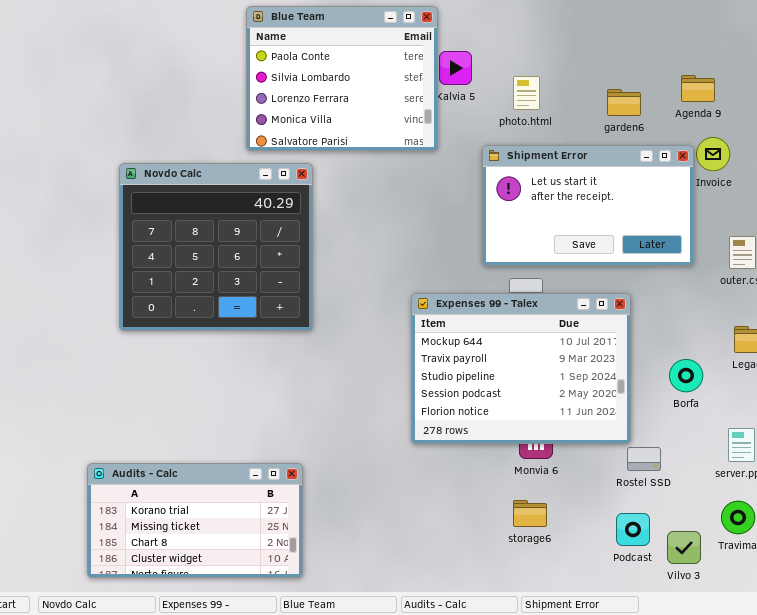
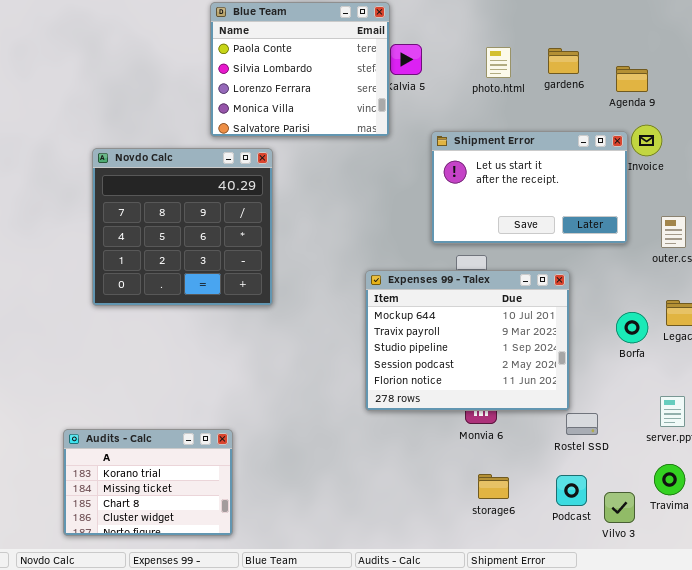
photo.html: [513,76,540,110] -> [486,47,511,78], moved
garden6: [607,89,641,116] -> [548,48,579,74], moved
Borfa: [669,359,703,392] -> [616,312,648,343], moved
Audits - Calc: [87,463,303,578] -> [63,429,233,536], resized
storage6: [513,500,547,527] -> [478,474,509,499], moved

